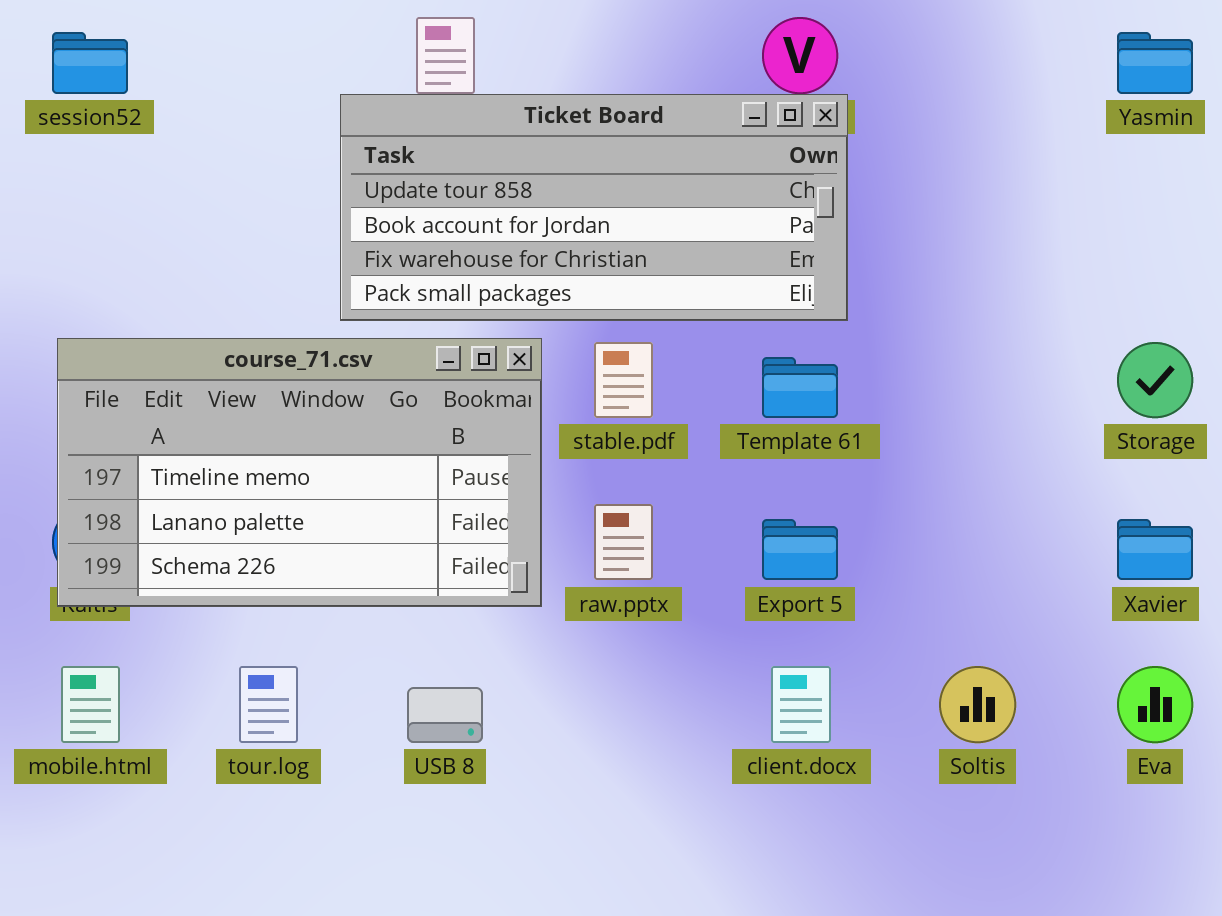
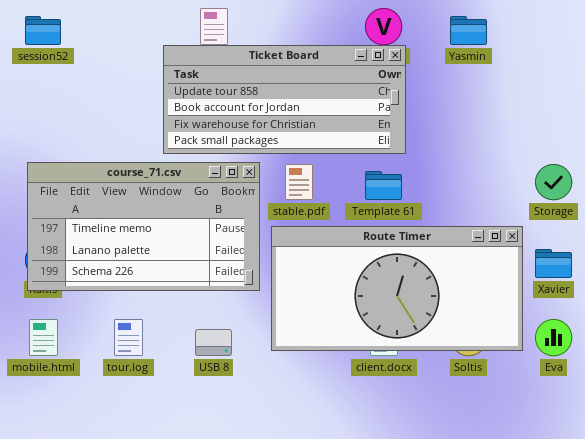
Yasmin: [1117,32,1193,94] -> [450,16,487,45], moved
Route Timer: none -> [271,226,523,351], opened

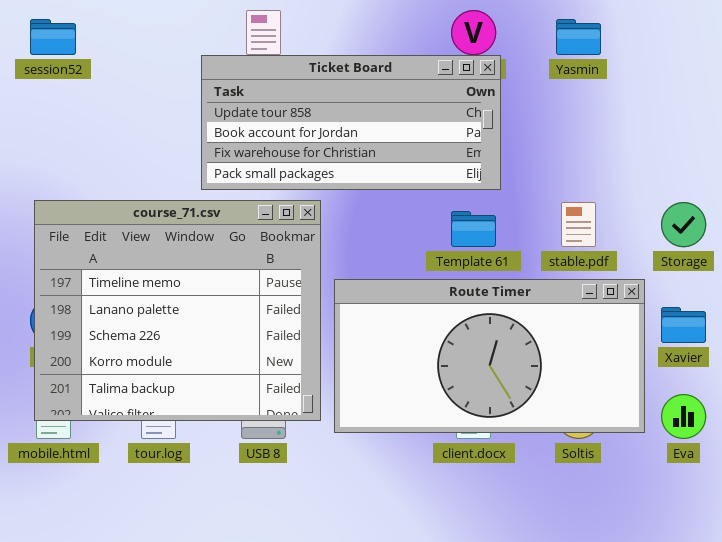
course_71.csv: [27,162,260,291] -> [34,200,321,421], resized
stable.pdf: [285,164,313,200] -> [561,202,596,247], moved

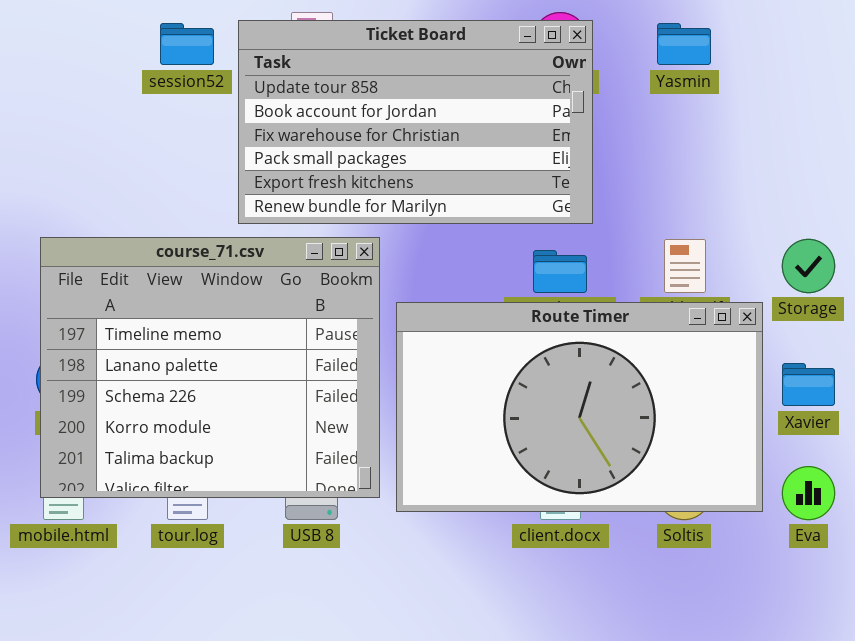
session52: [30,19,76,55] -> [160,23,214,65], moved
Ticket Board: [201,55,501,190] -> [238,20,593,224], resized
Route Timer: [334,279,645,433] -> [396,302,763,512], resized

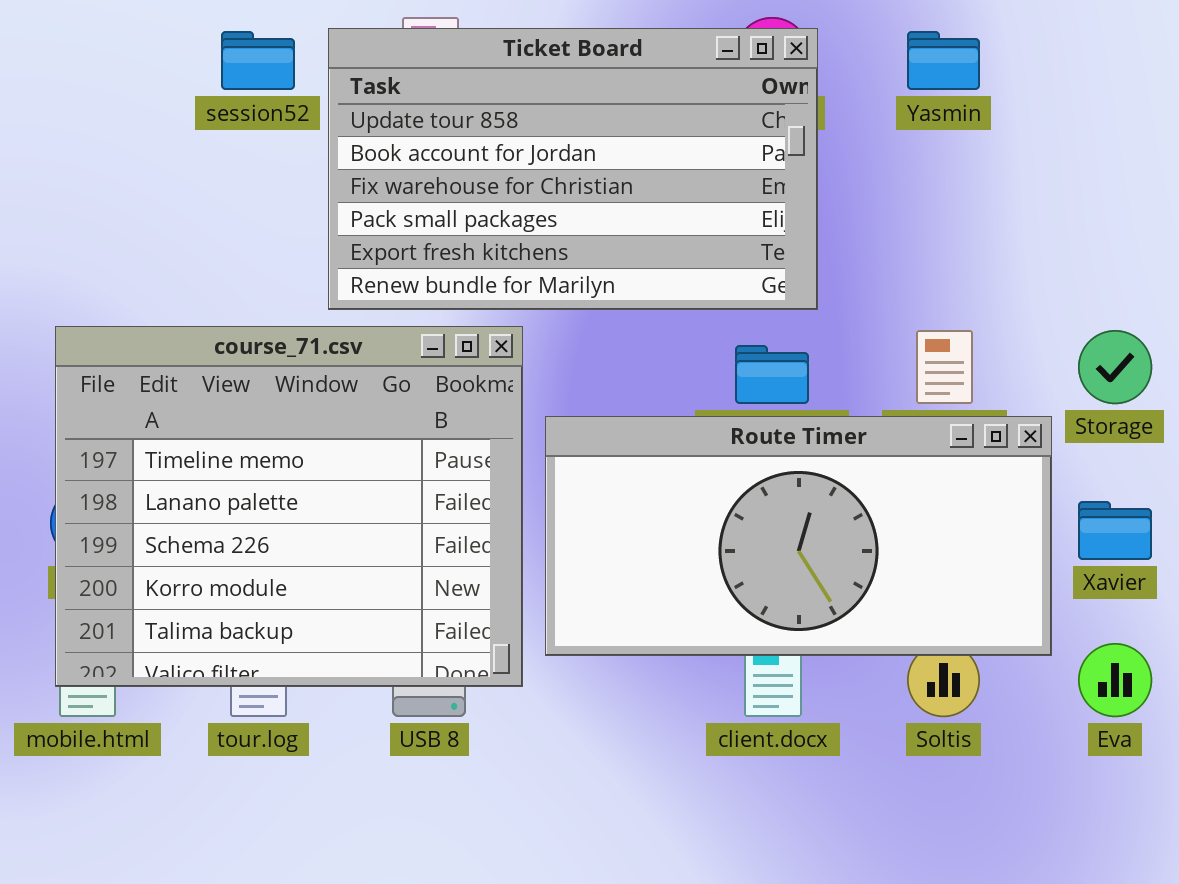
Route Timer: [396,302,763,512] -> [545,416,1052,656], resized

